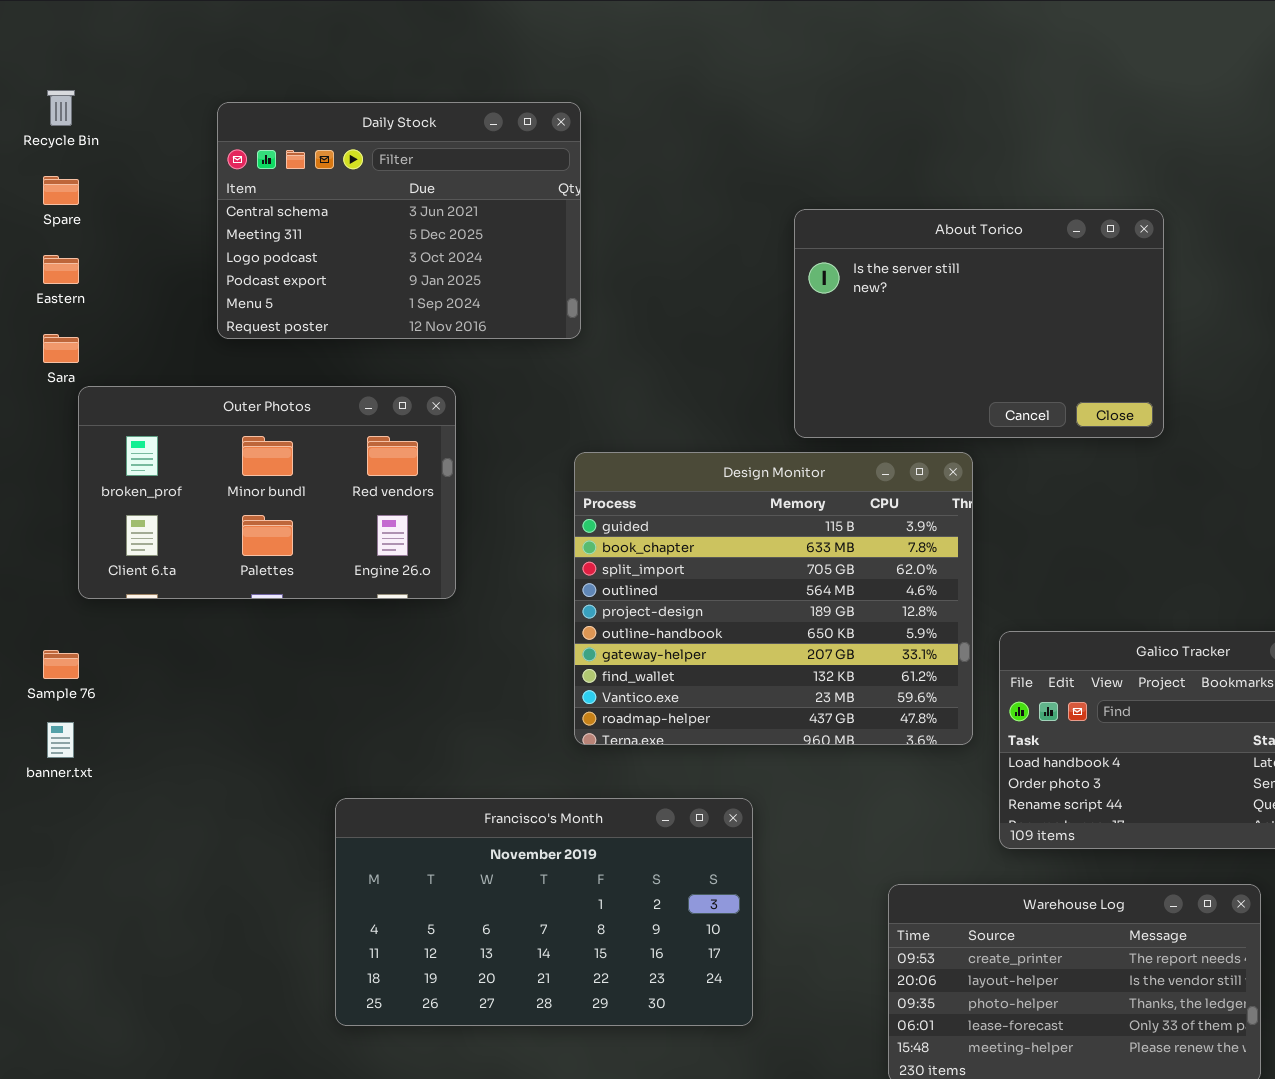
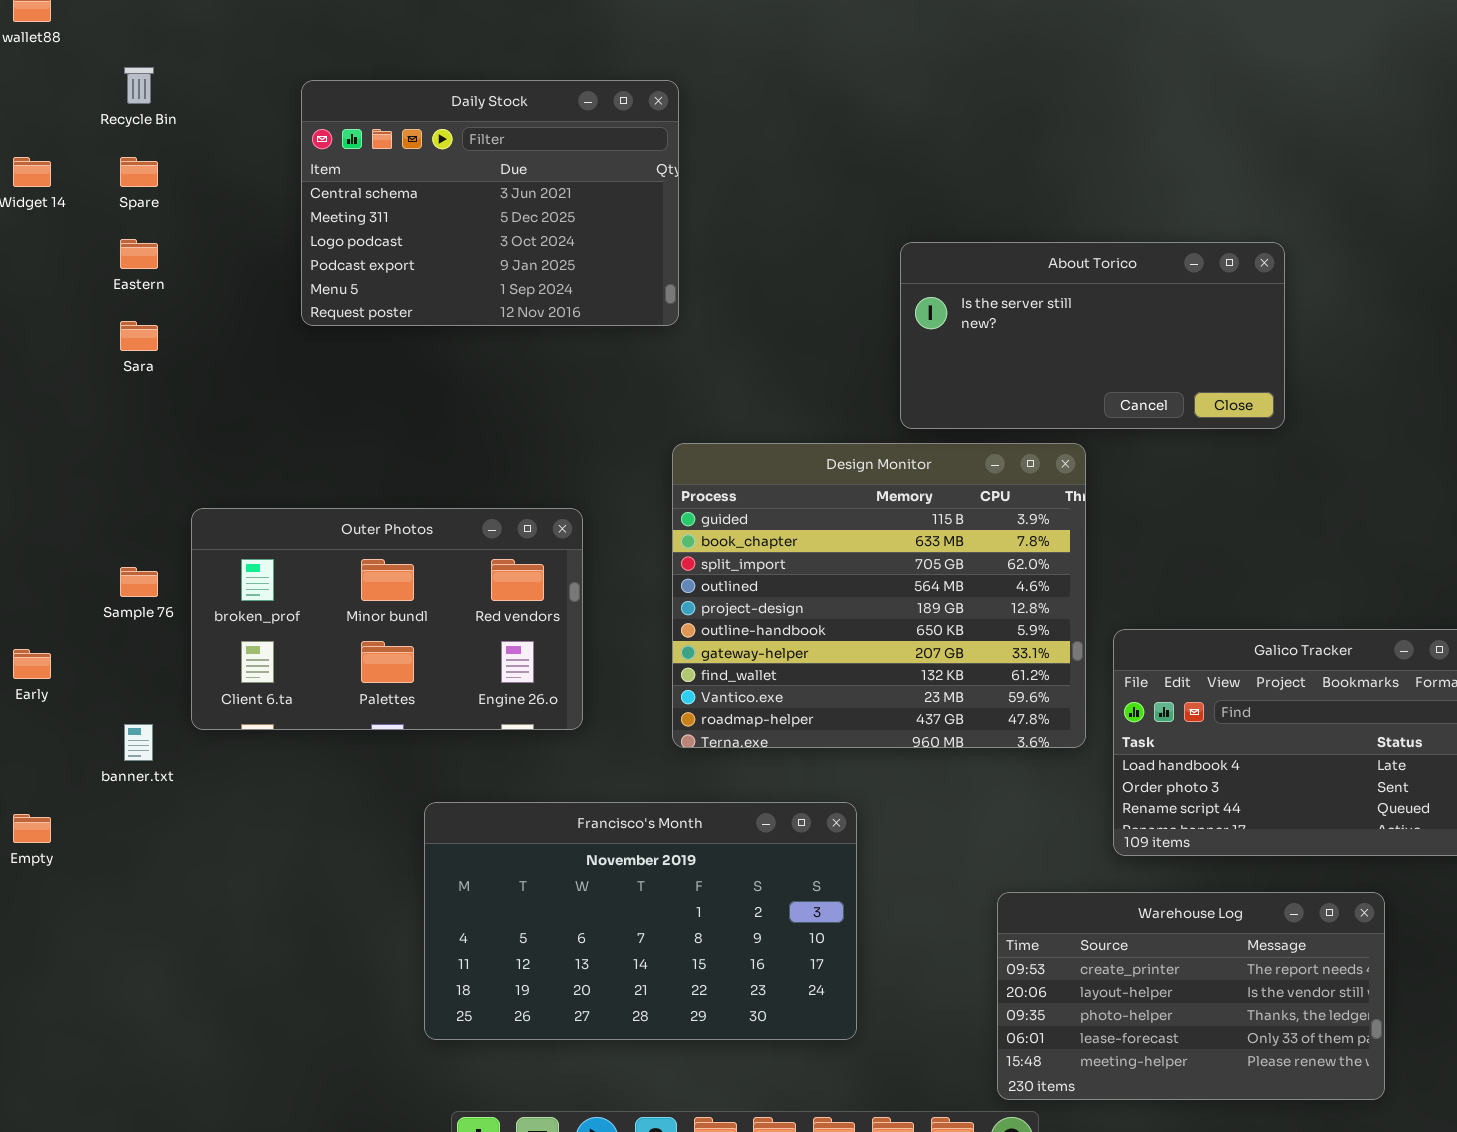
About Torico: [794,209,1164,438] -> [900,242,1285,429], resized
Outer Photos: [78,386,456,599] -> [191,508,583,730], moved
Sample 76: [43,650,79,679] -> [120,567,158,597], moved

